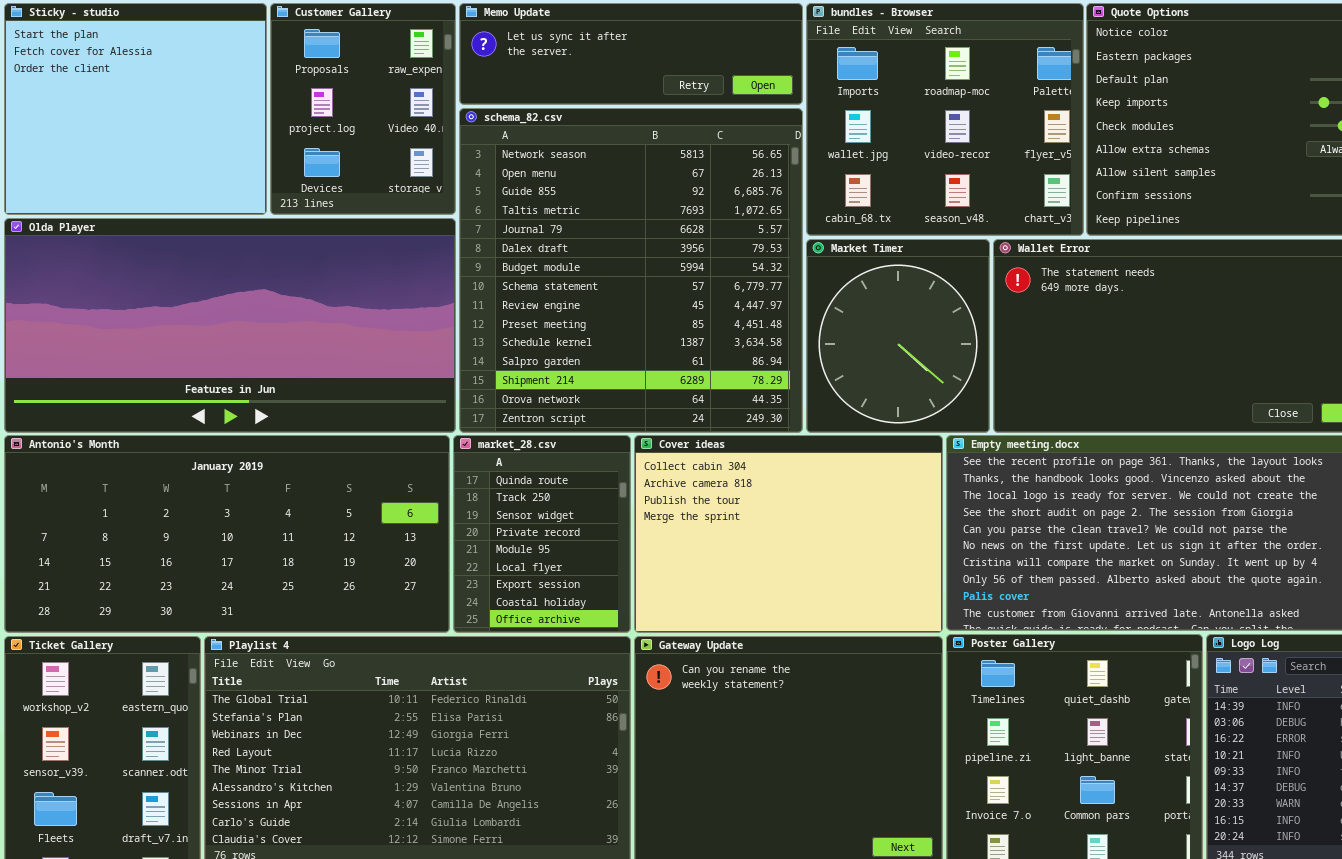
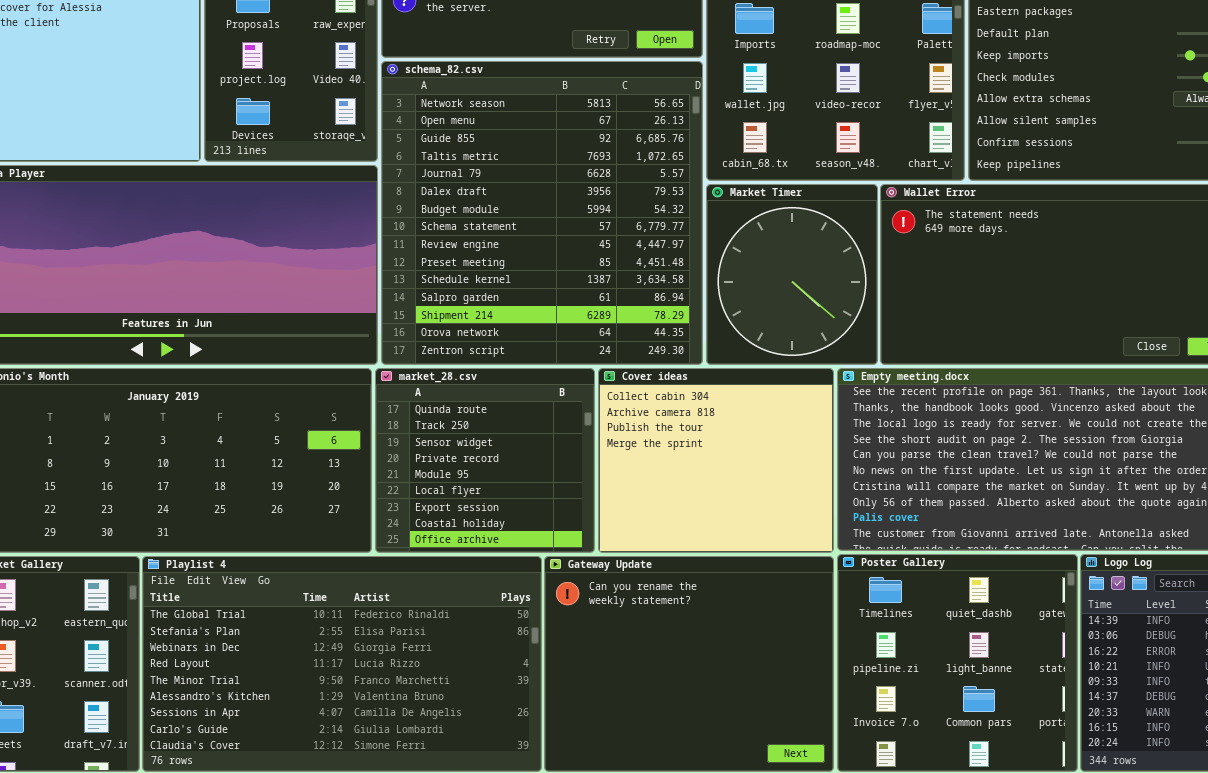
market_28.csv: [453,435,631,633] -> [375,368,595,553], resized
Cover ideas: [634,435,943,633] -> [598,368,834,553], resized

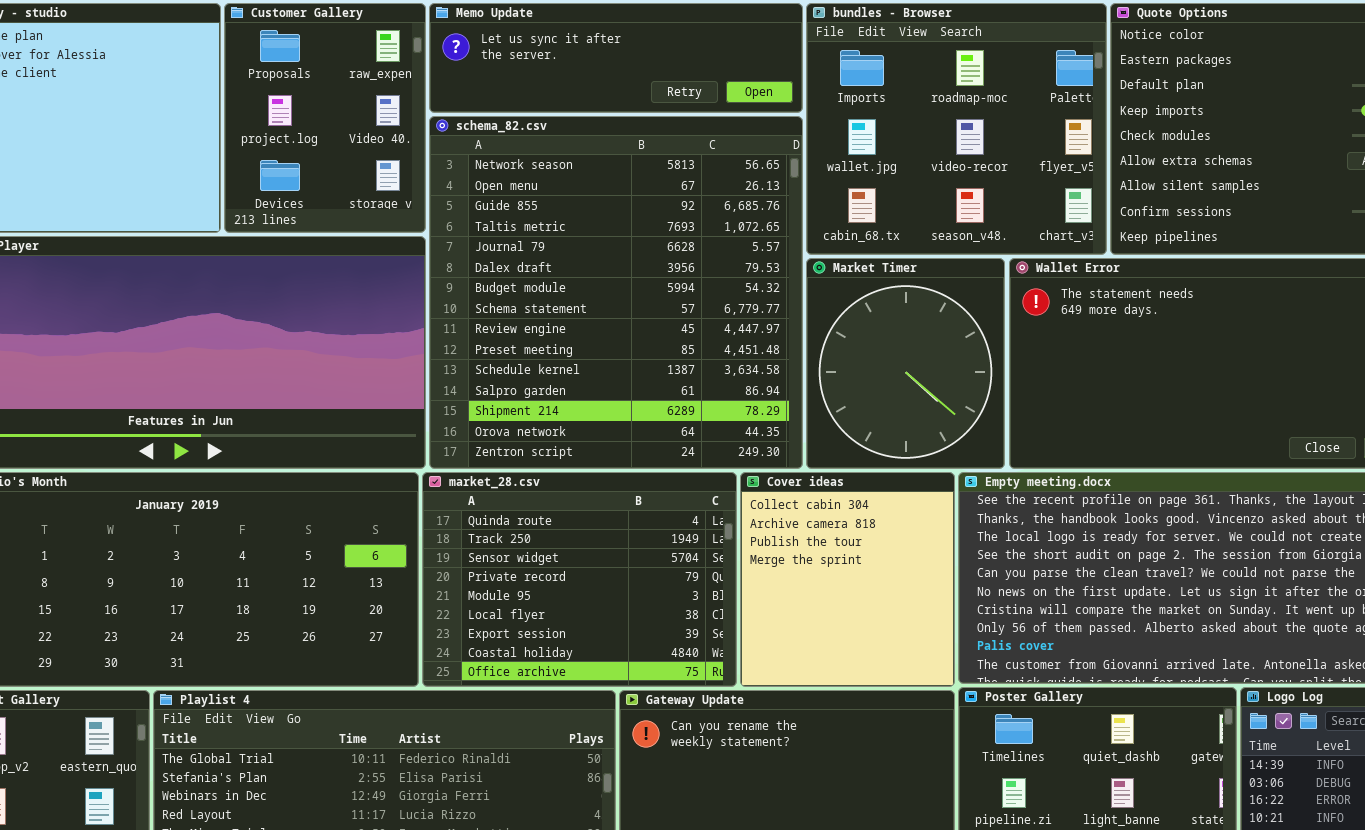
market_28.csv: [375,368,595,553] -> [422,472,737,687], resized
Cover ideas: [598,368,834,553] -> [740,472,955,687], resized

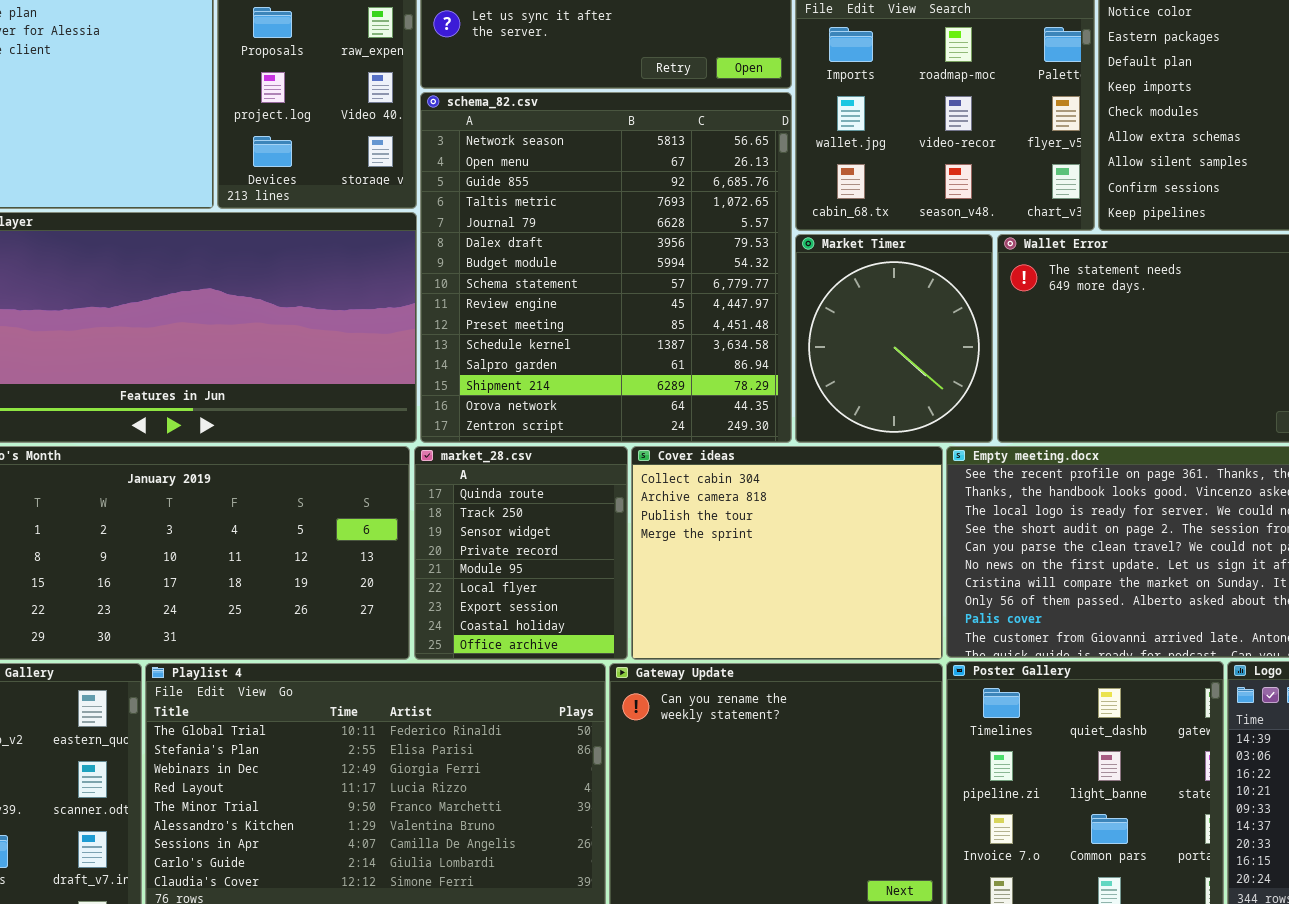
market_28.csv: [422,472,737,687] -> [414,446,628,660], resized
Cover ideas: [740,472,955,687] -> [631,446,943,660], resized

